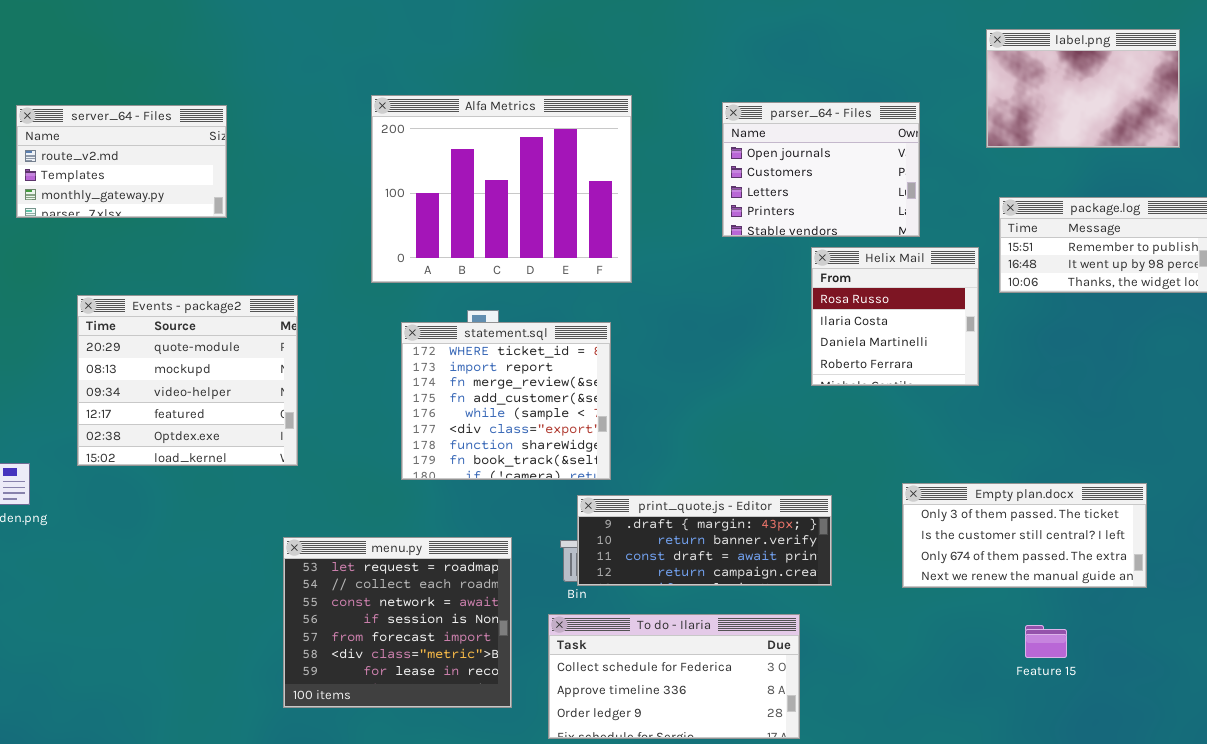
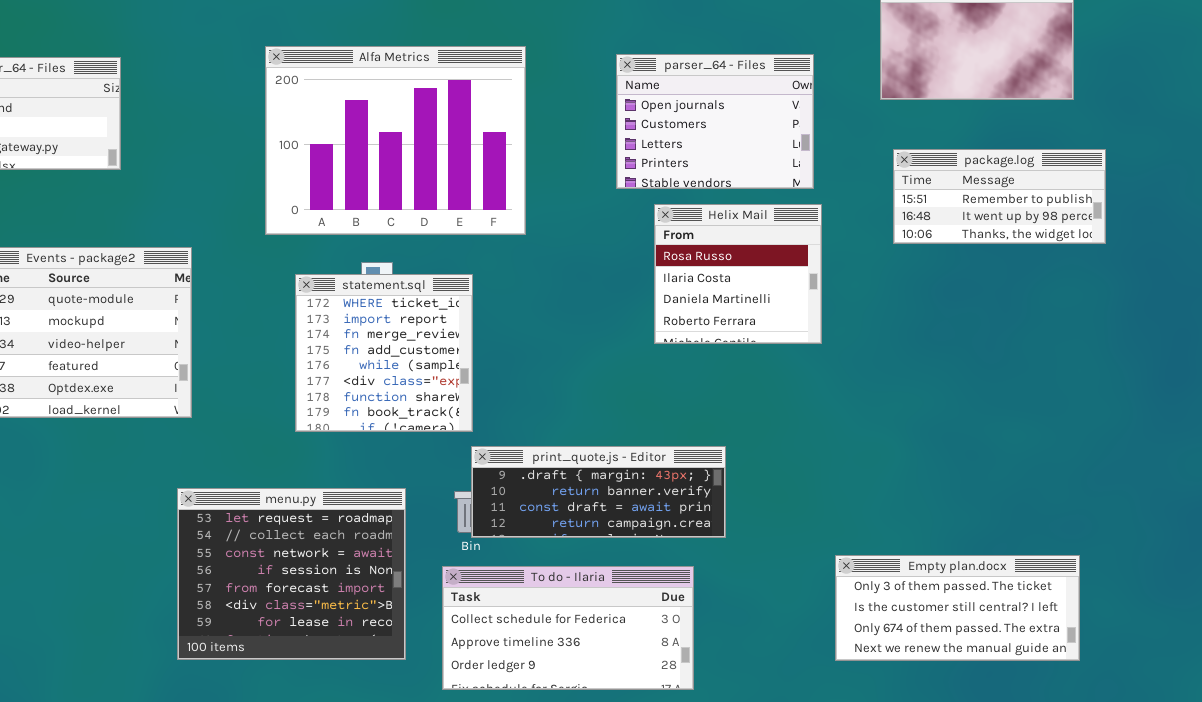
Helix Mail: [811,247,979,386] -> [654,204,822,344], moved
statement.sql: [401,322,611,480] -> [295,274,473,432], resized
Empty plan.docx: [902,483,1147,588] -> [835,555,1080,661], moved

